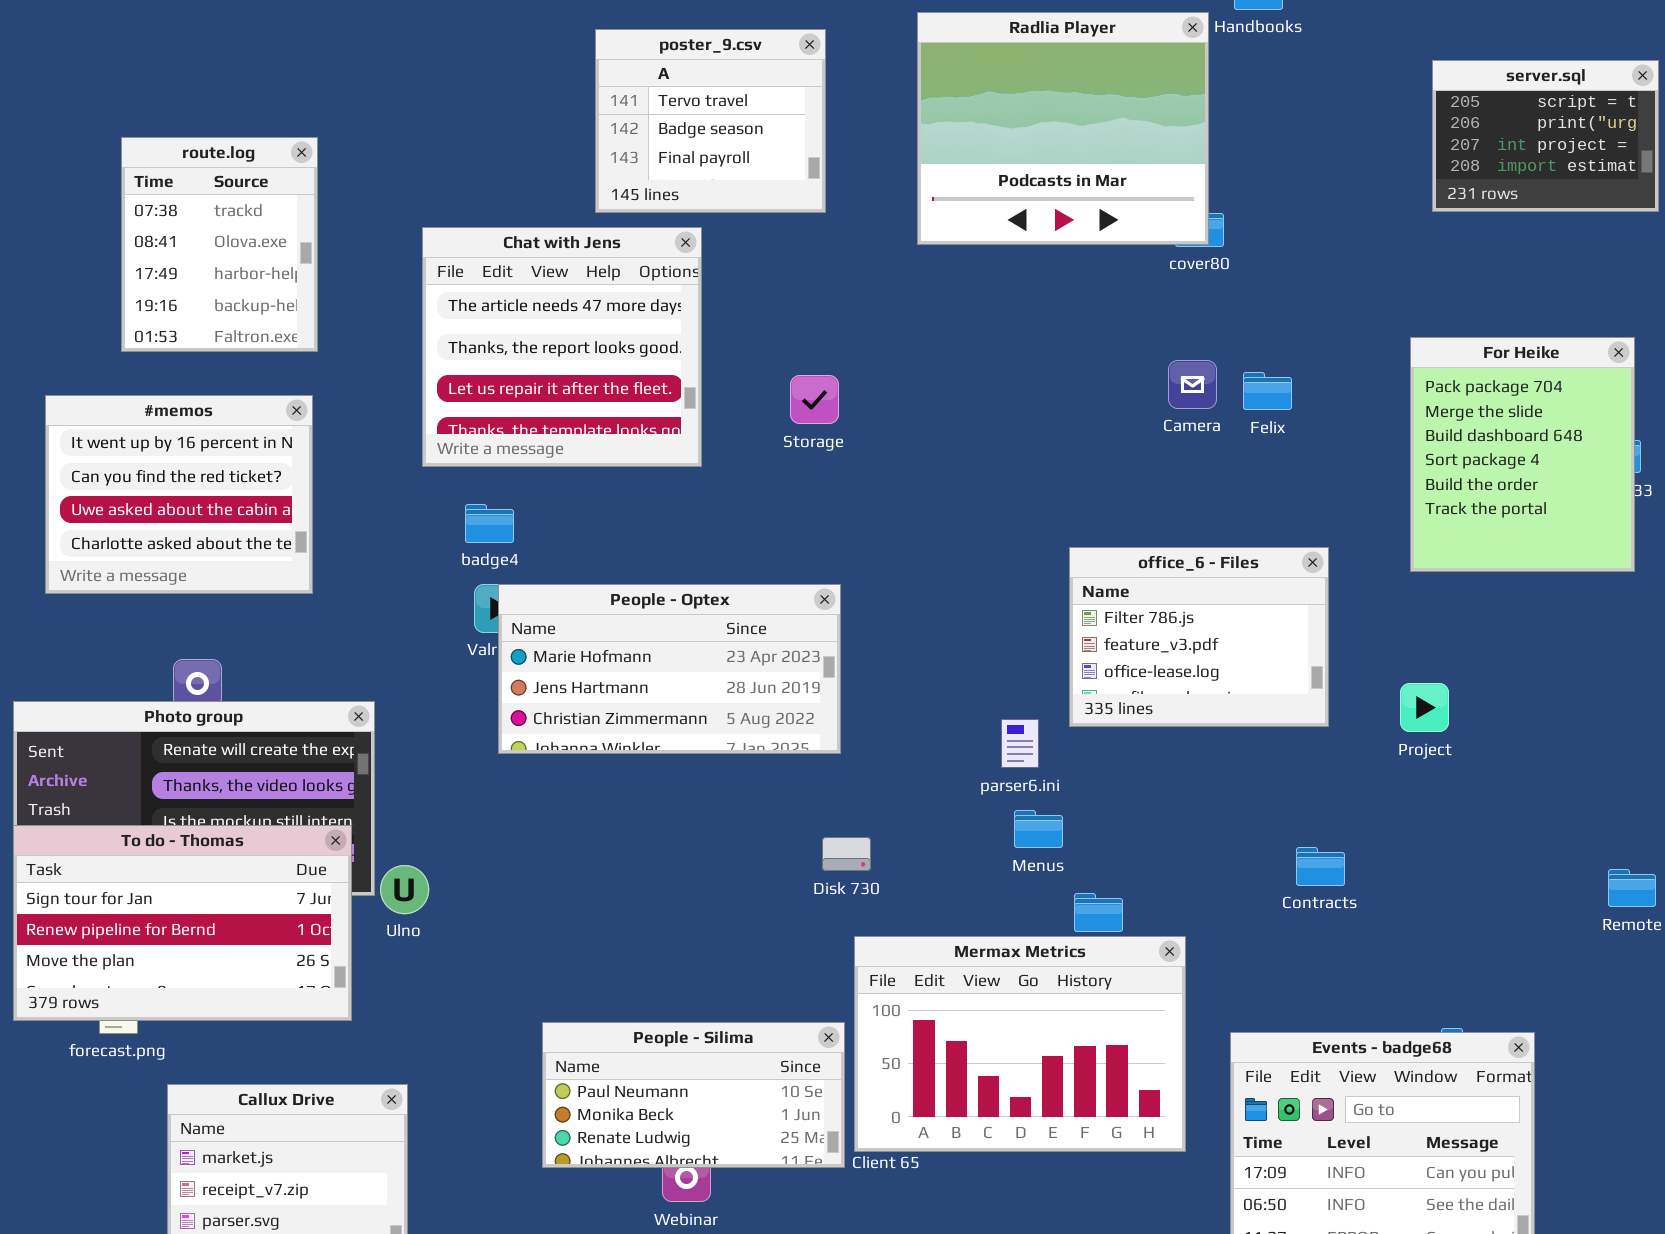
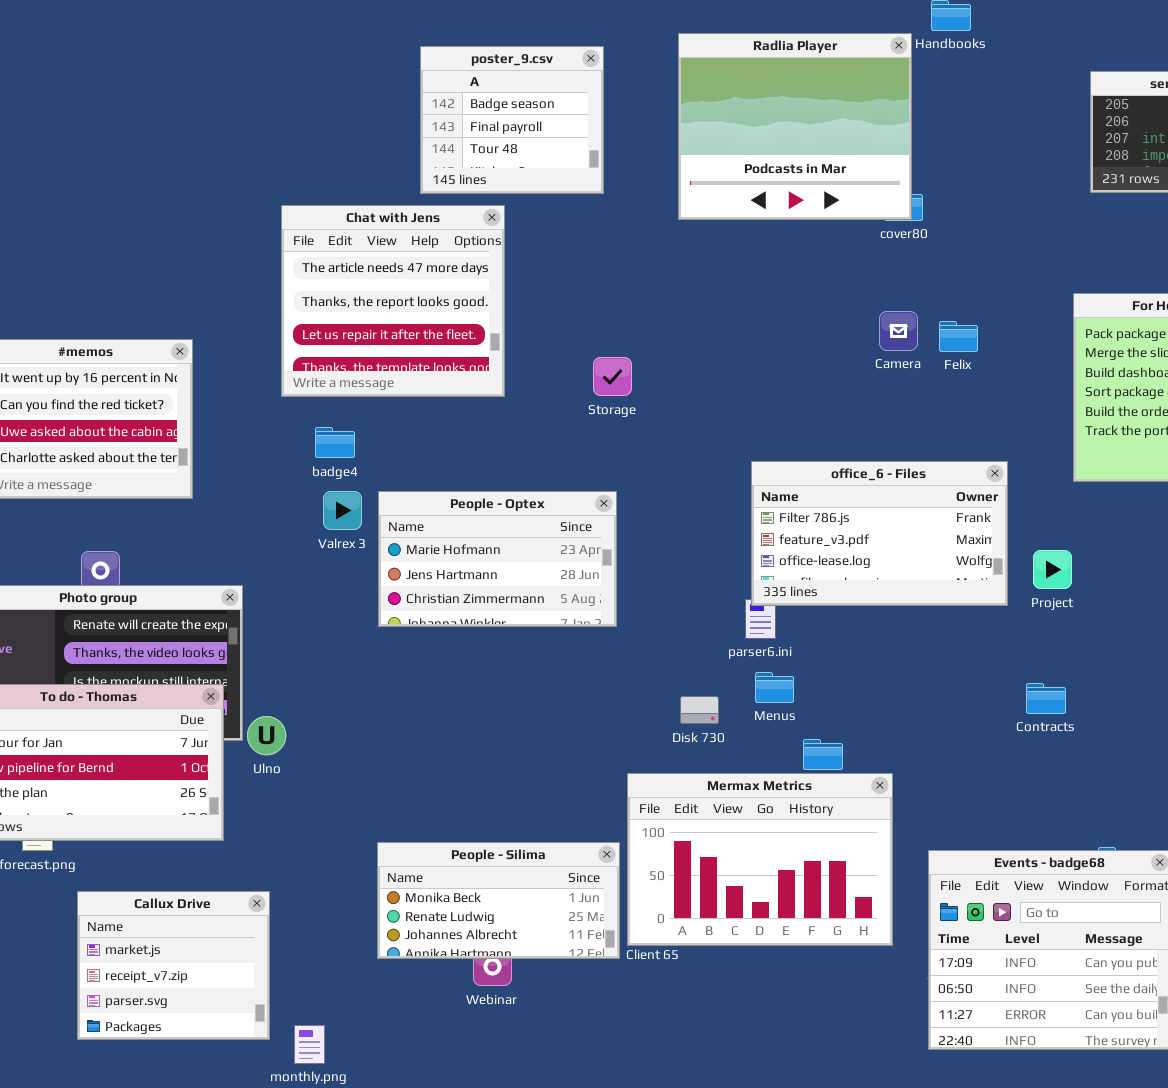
poster_9.csv: [595,29,826,213] -> [420,46,604,194], scrolled down 1 row
route.log: [121,137,318,352] -> none, closed
Storage: [790,375,839,424] -> [593,357,632,396], moved
office_6 - Files: [1069,547,1329,727] -> [751,461,1008,606], resized
People - Optex: [498,584,841,754] -> [378,491,617,627], resized
Project: [1400,683,1449,732] -> [1033,550,1072,589], moved
Disk 730: [822,837,871,871] -> [680,696,719,724], moved
Contracts: [1296,847,1345,886] -> [1026,683,1066,714], moved
People - Silima: [542,1022,845,1168] -> [377,842,620,959], scrolled down 1 row

